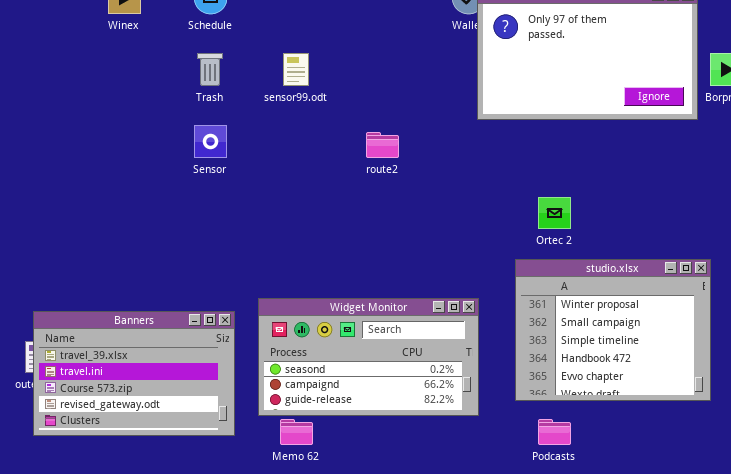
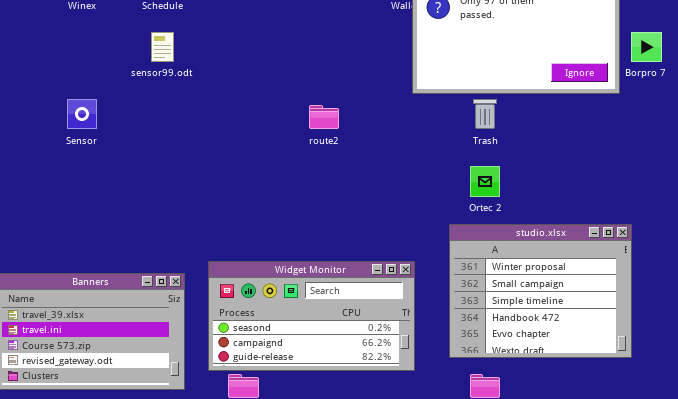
Trash: [197,53,223,86] -> [473,99,497,129], moved
sensor99.odt: [283,53,309,86] -> [151,32,174,62], moved
Sensor: [194,125,227,158] -> [67,99,97,129], moved

